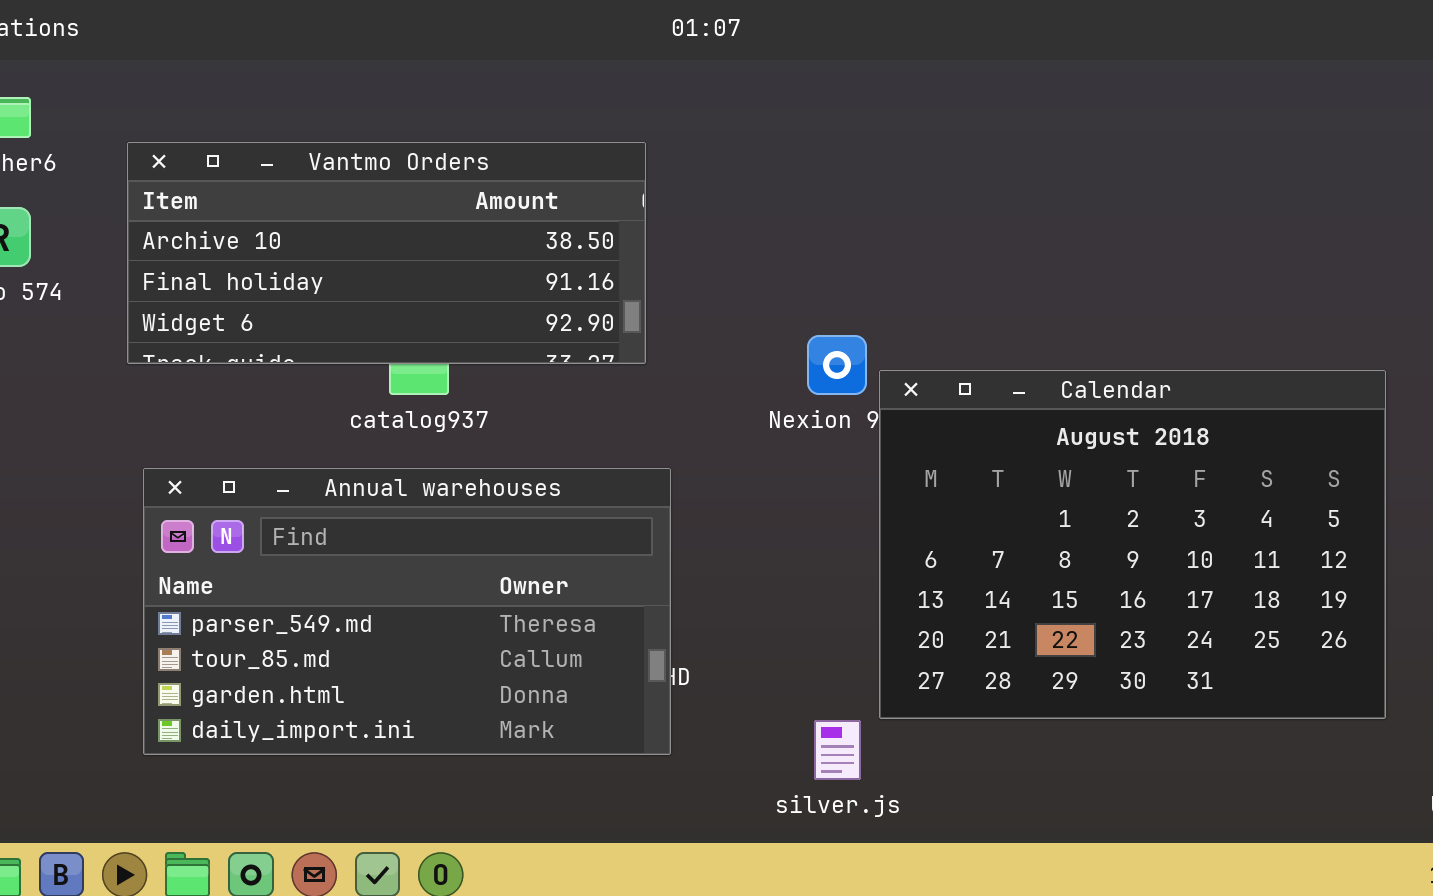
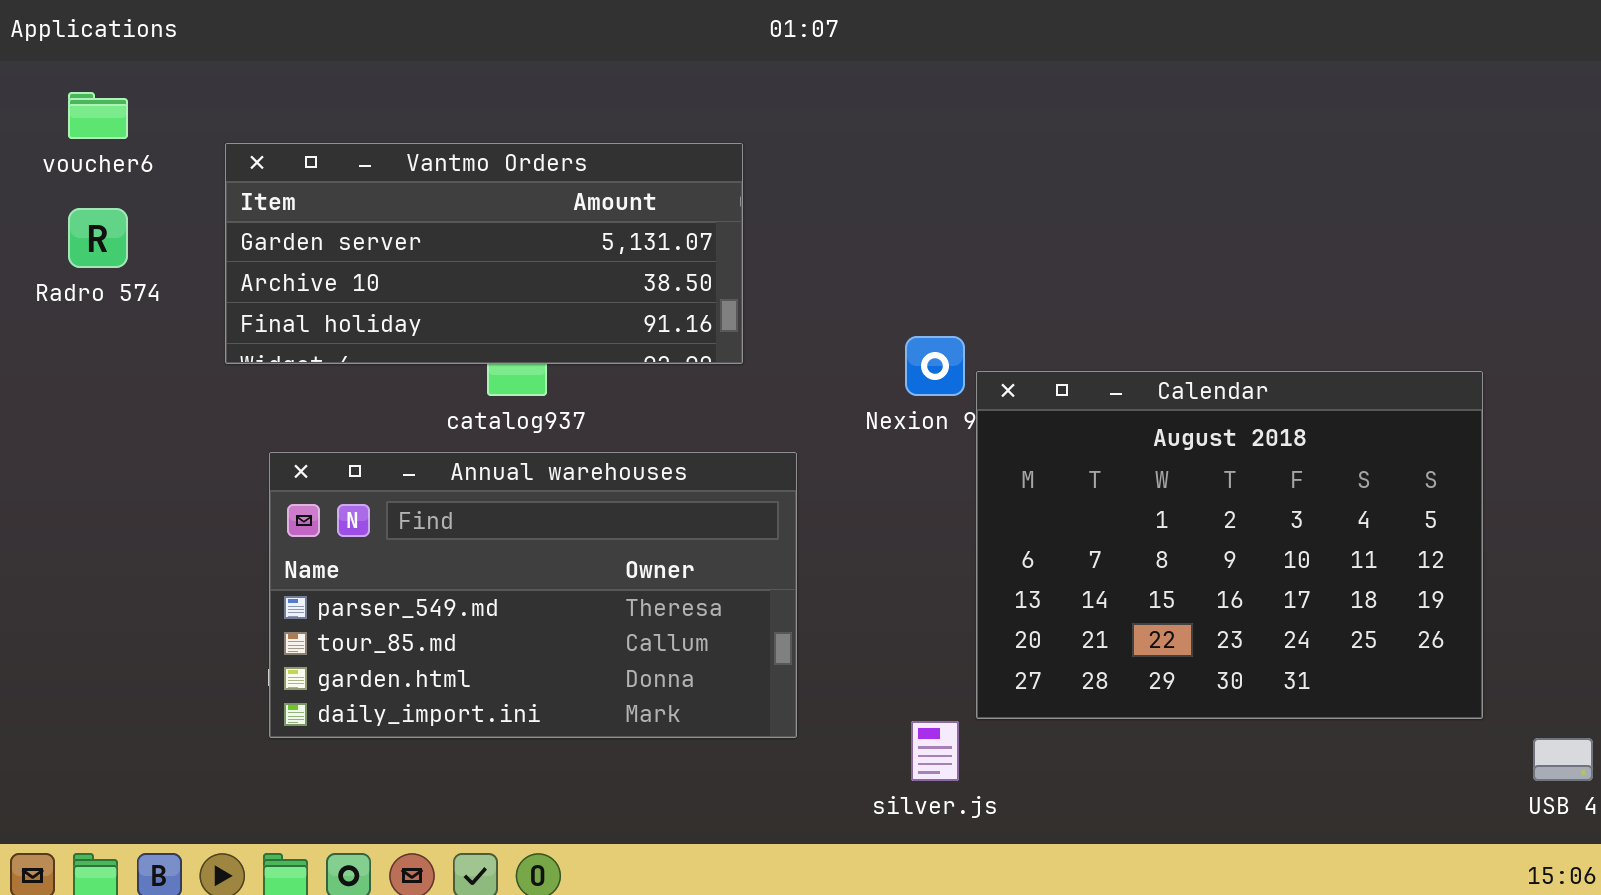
Vantmo Orders: [127,142,646,364] -> [225,143,743,364], scrolled up 1 row
Annual warehouses: [143,468,671,755] -> [269,452,797,738], moved

